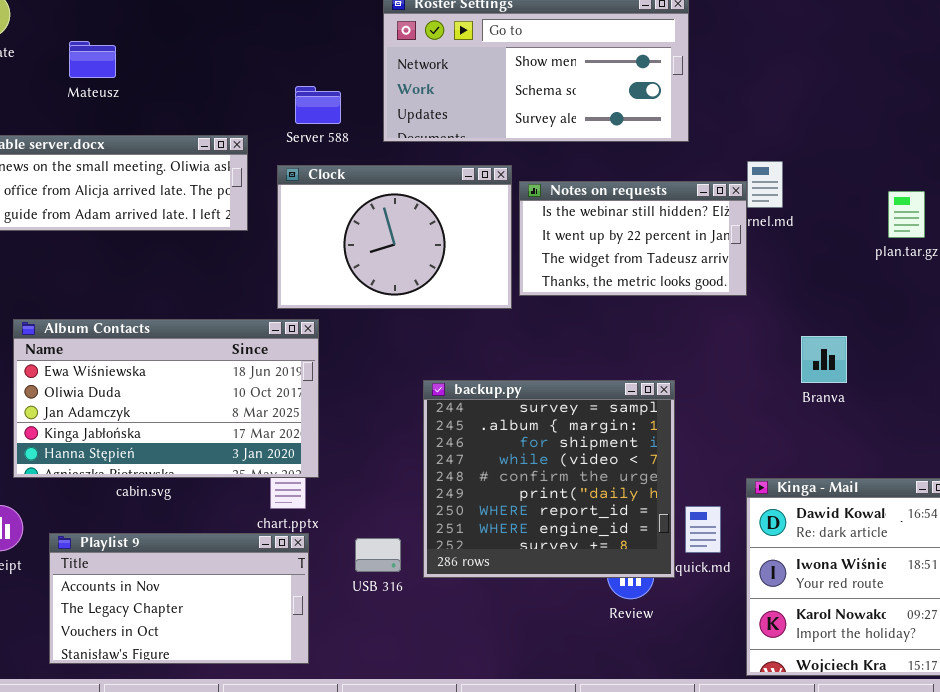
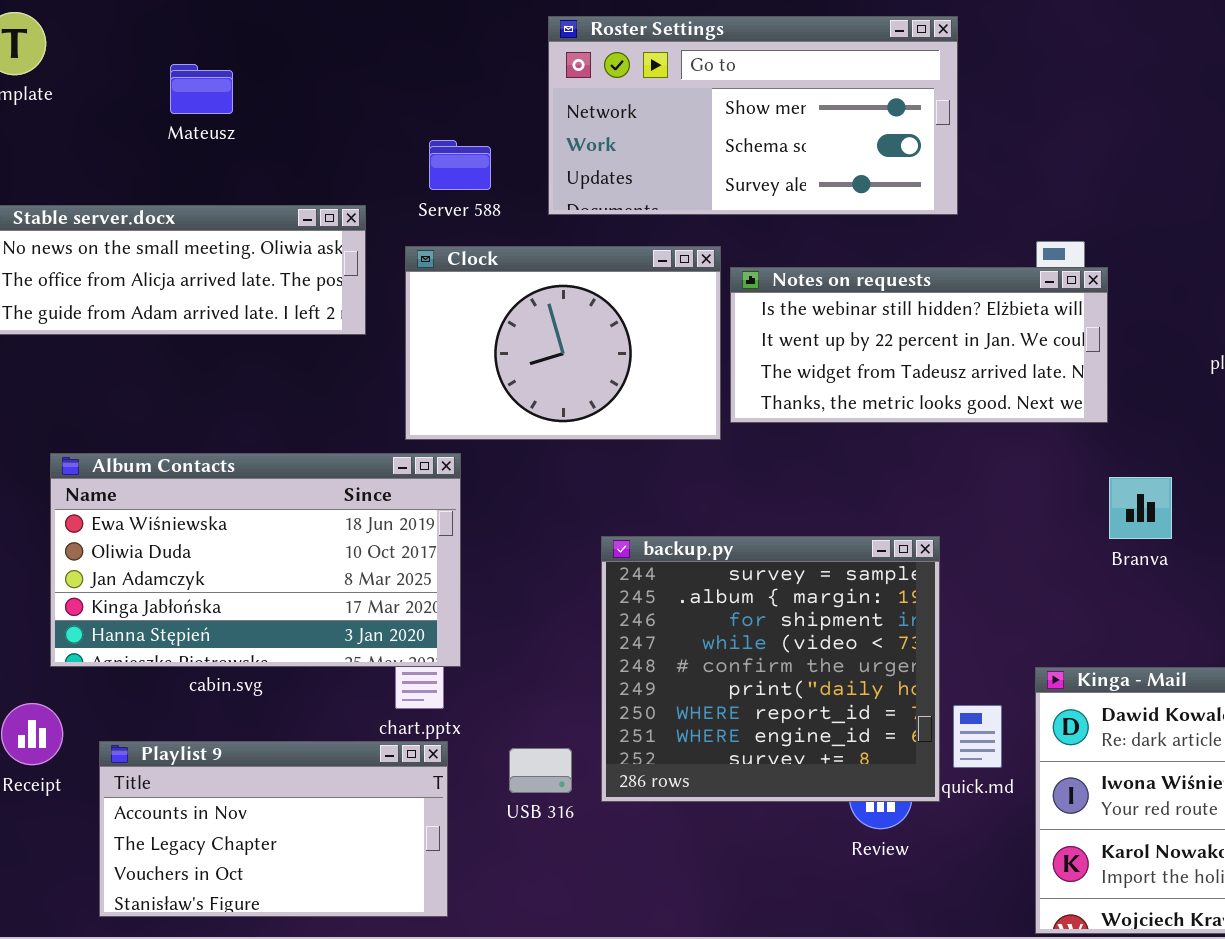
Mateusz: [69,41,116,78] -> [170,64,233,114], moved
Notes on requests: [519,181,747,296] -> [730,267,1108,423], resized

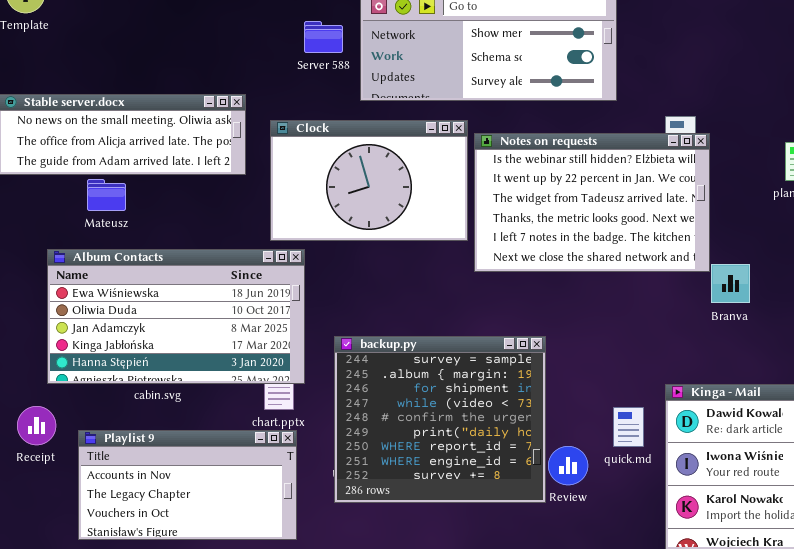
Mateusz: [170,64,233,114] -> [87,179,126,211], moved
Server 588: [429,140,491,190] -> [304,21,343,53], moved
Notes on requests: [730,267,1108,423] -> [474,133,710,272], resized
backup.py: [601,536,940,802] -> [334,336,546,503], moved

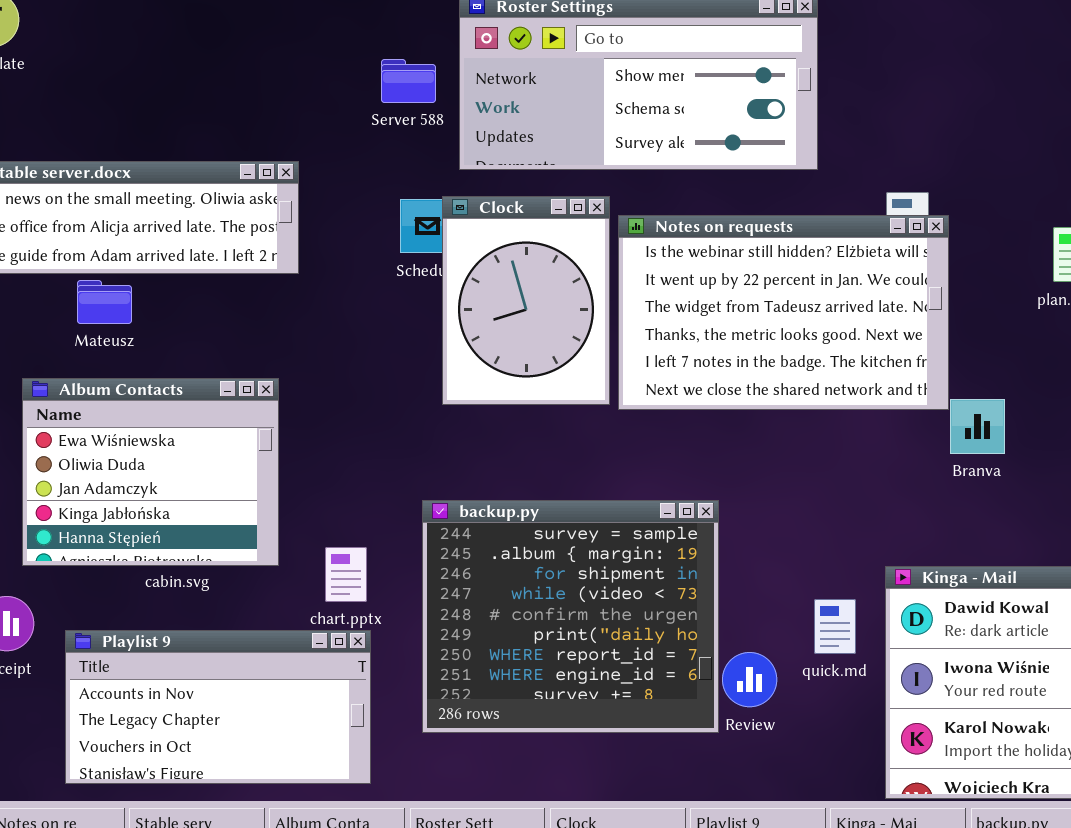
Clock: [270,120,468,241] -> [442,196,610,405], resized
Album Contacts: [47,249,305,384] -> [22,378,279,566], resized

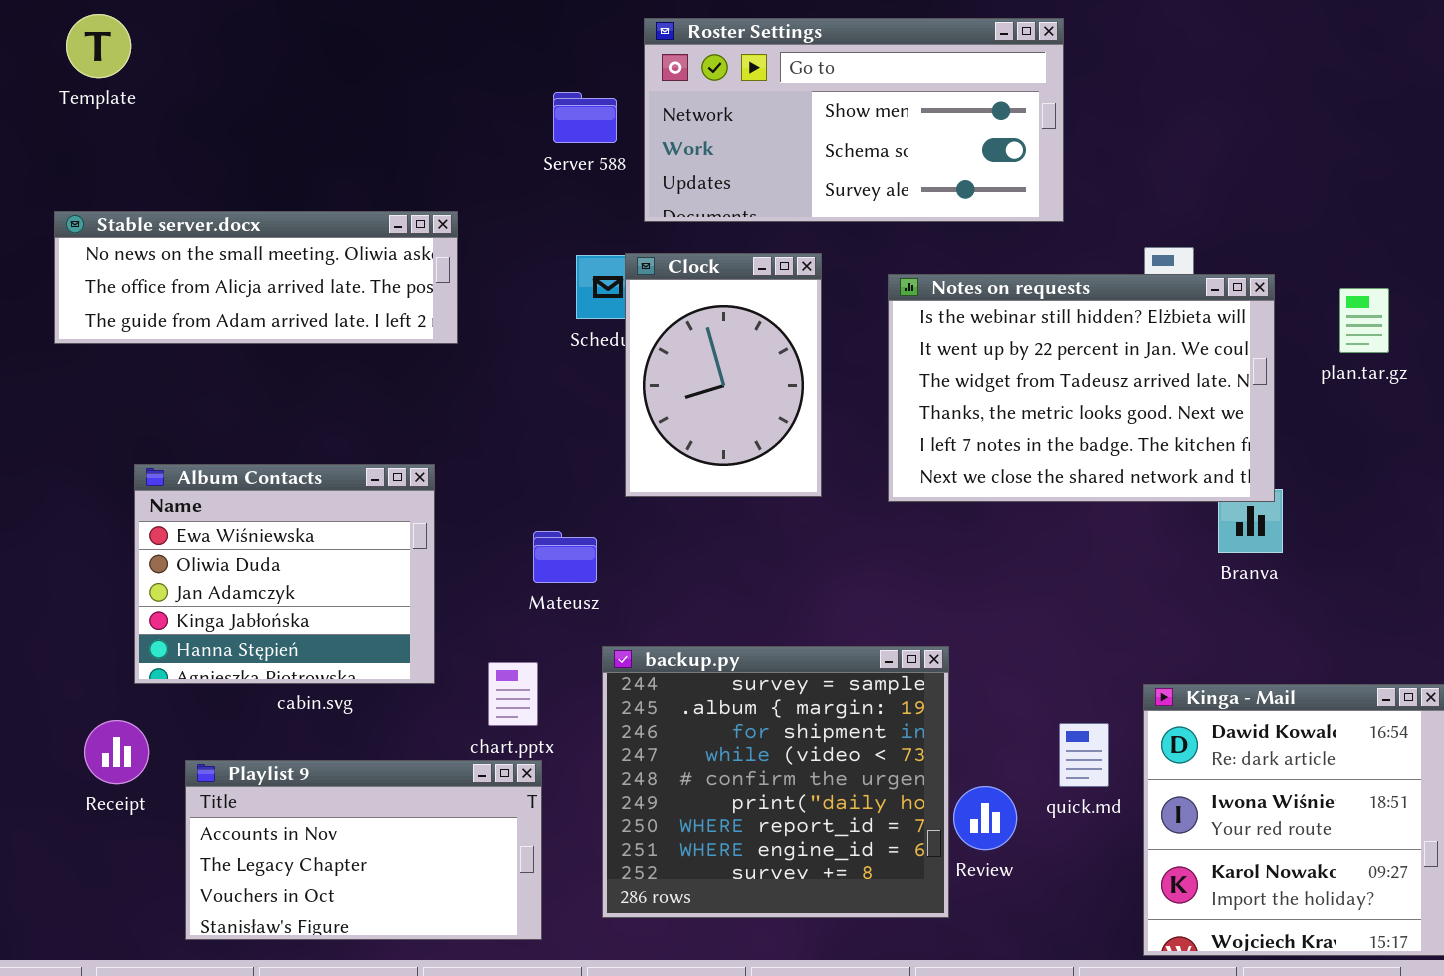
Notes on requests: [618,215,949,410] -> [888,274,1275,502], moved
Mateusz: [77,280,132,324] -> [533,531,597,583], moved
backup.py: [422,500,719,733] -> [602,646,949,918], moved

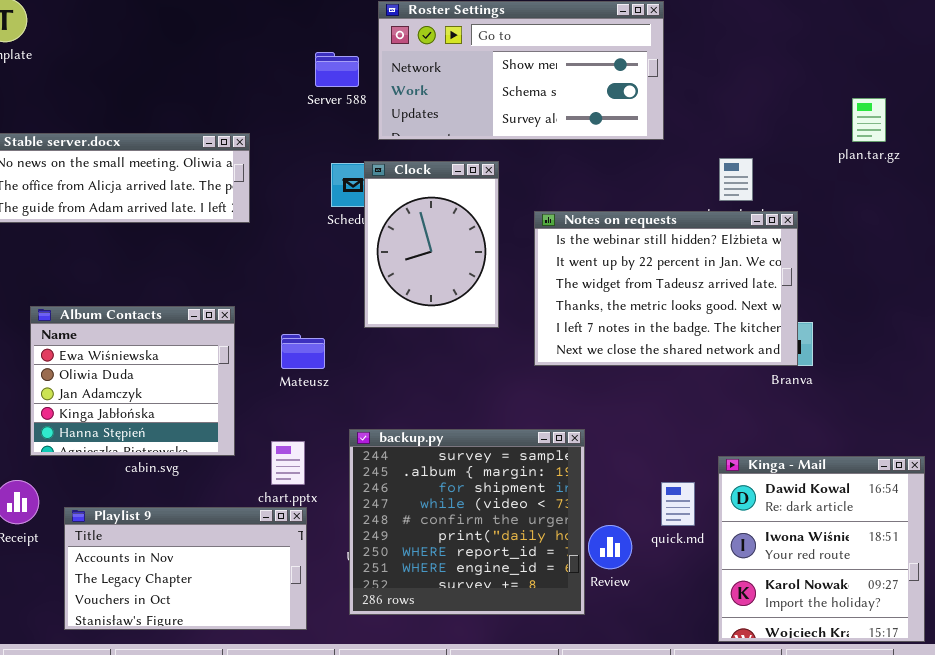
Notes on requests: [888,274,1275,502] -> [534,211,798,366], moved
plan.tar.gz: [1339,288,1389,353] -> [852,98,886,142], moved
Mateusz: [533,531,597,583] -> [281,334,325,369], moved

